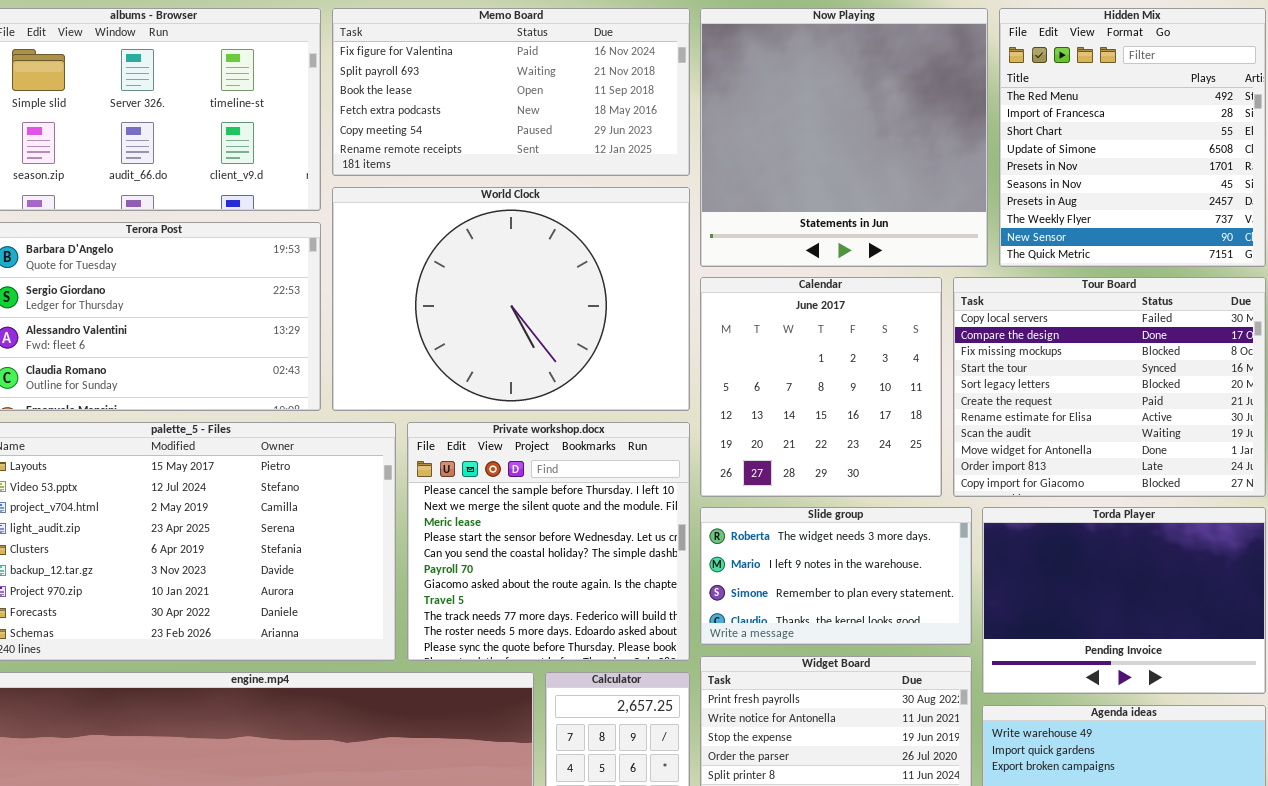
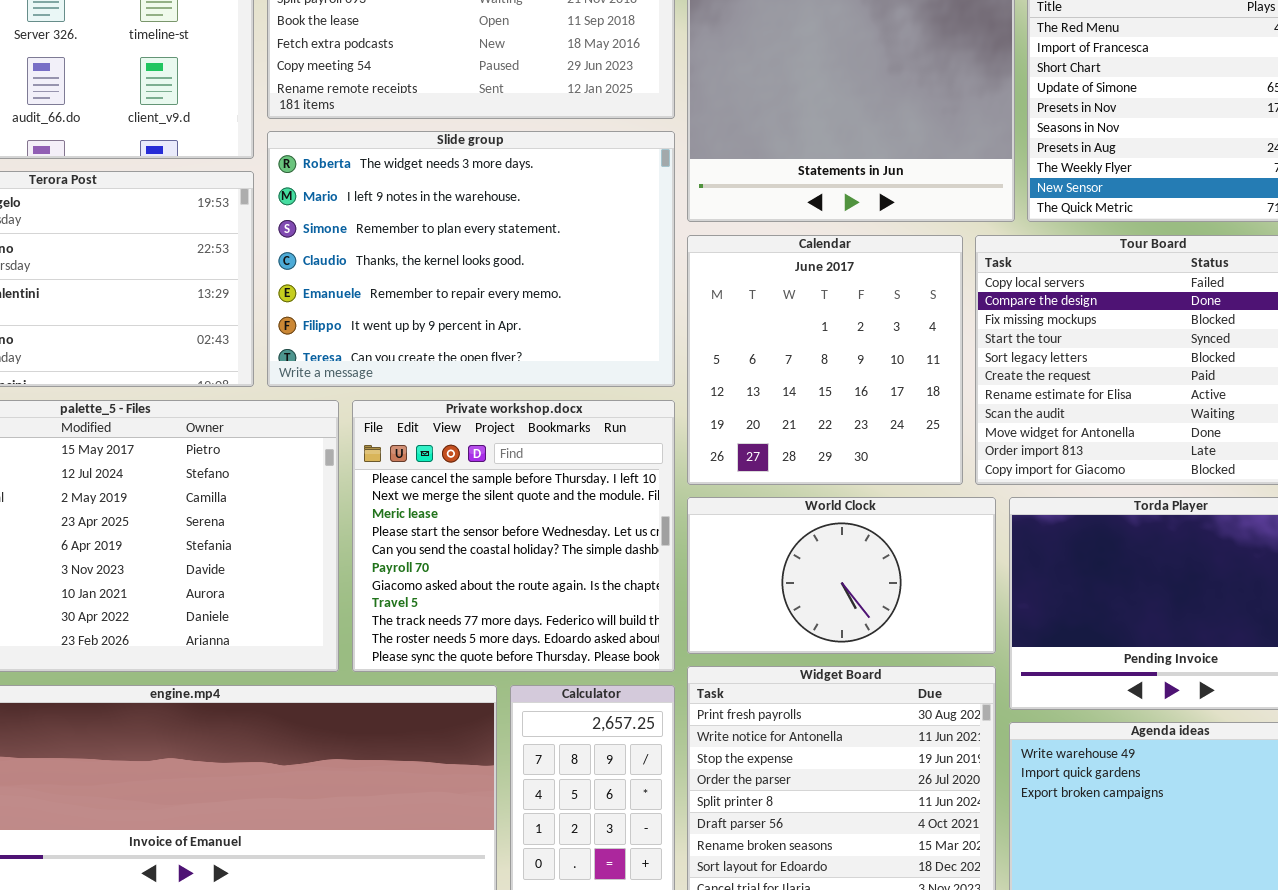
World Clock: [332,187,690,411] -> [687,497,996,654], moved, resized
Slide group: [700,507,972,645] -> [267,131,675,387], moved, resized

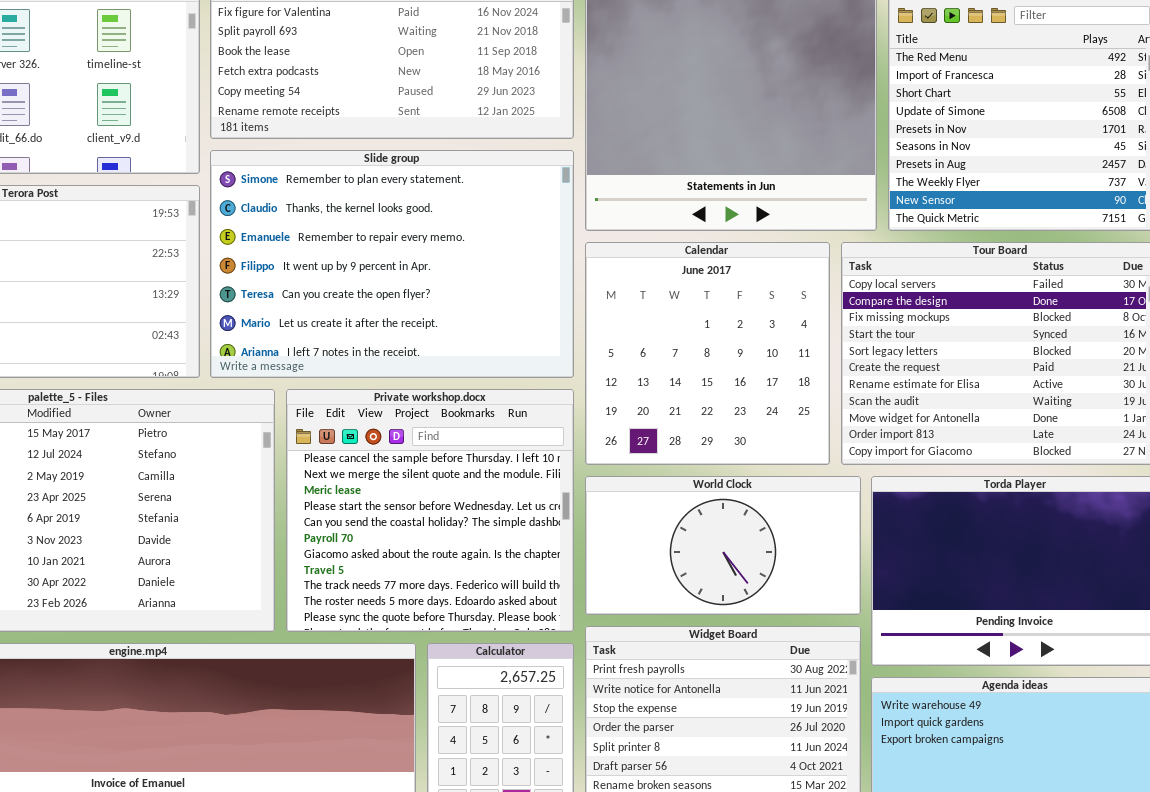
Slide group: [267,131,675,387] -> [210,150,574,378], scrolled down 2 rows

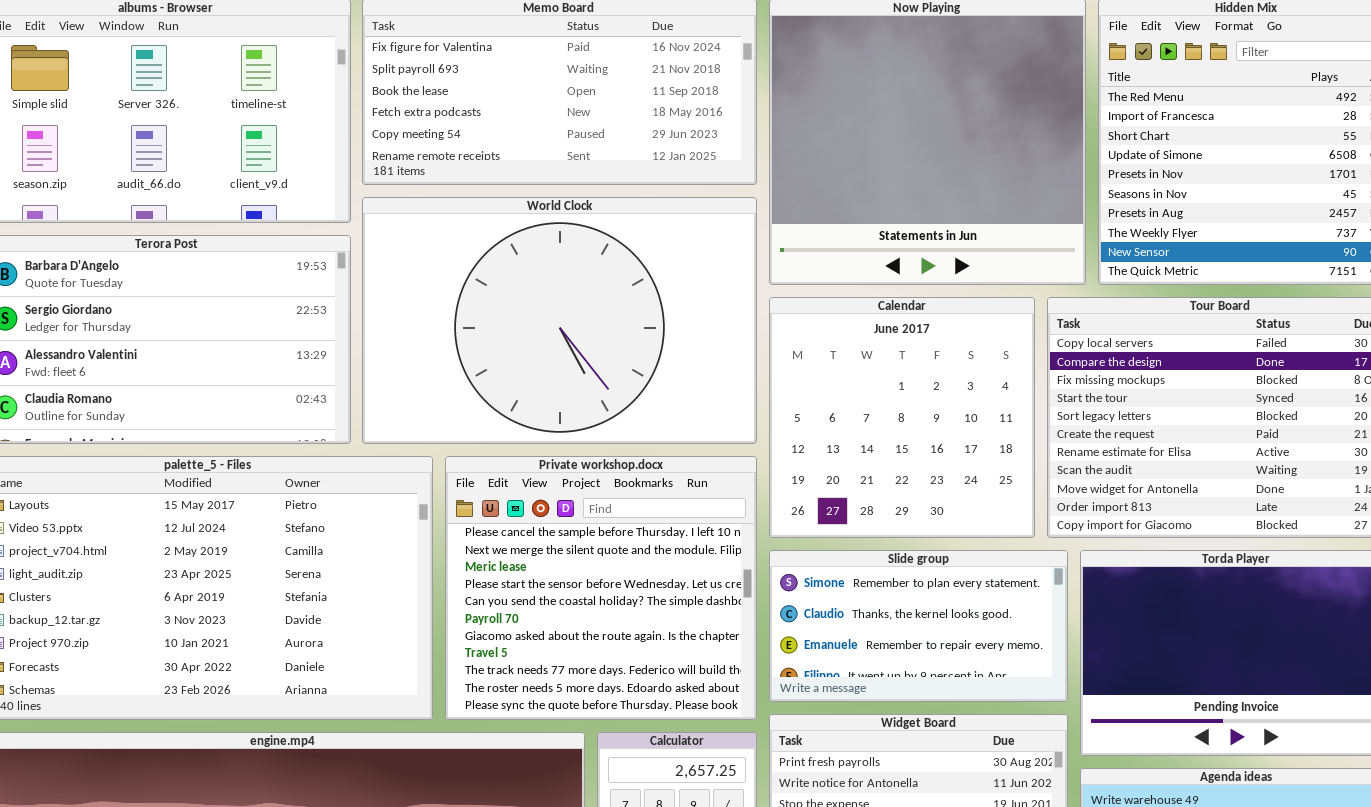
Slide group: [210,150,574,378] -> [769,550,1068,702], moved, resized
World Clock: [585,476,861,615] -> [362,197,757,444], moved, resized

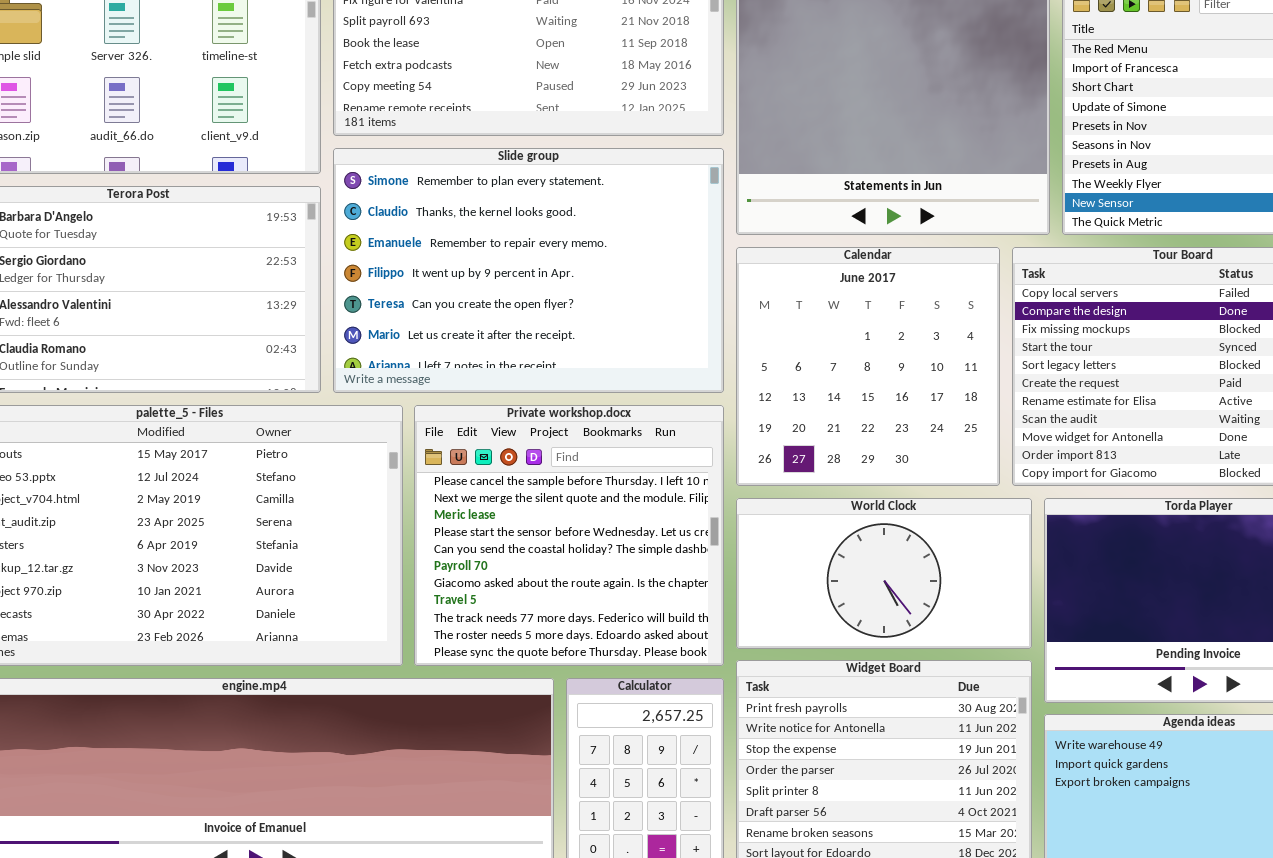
World Clock: [362,197,757,444] -> [736,498,1032,649], moved, resized
Slide group: [769,550,1068,702] -> [333,148,724,393], moved, resized

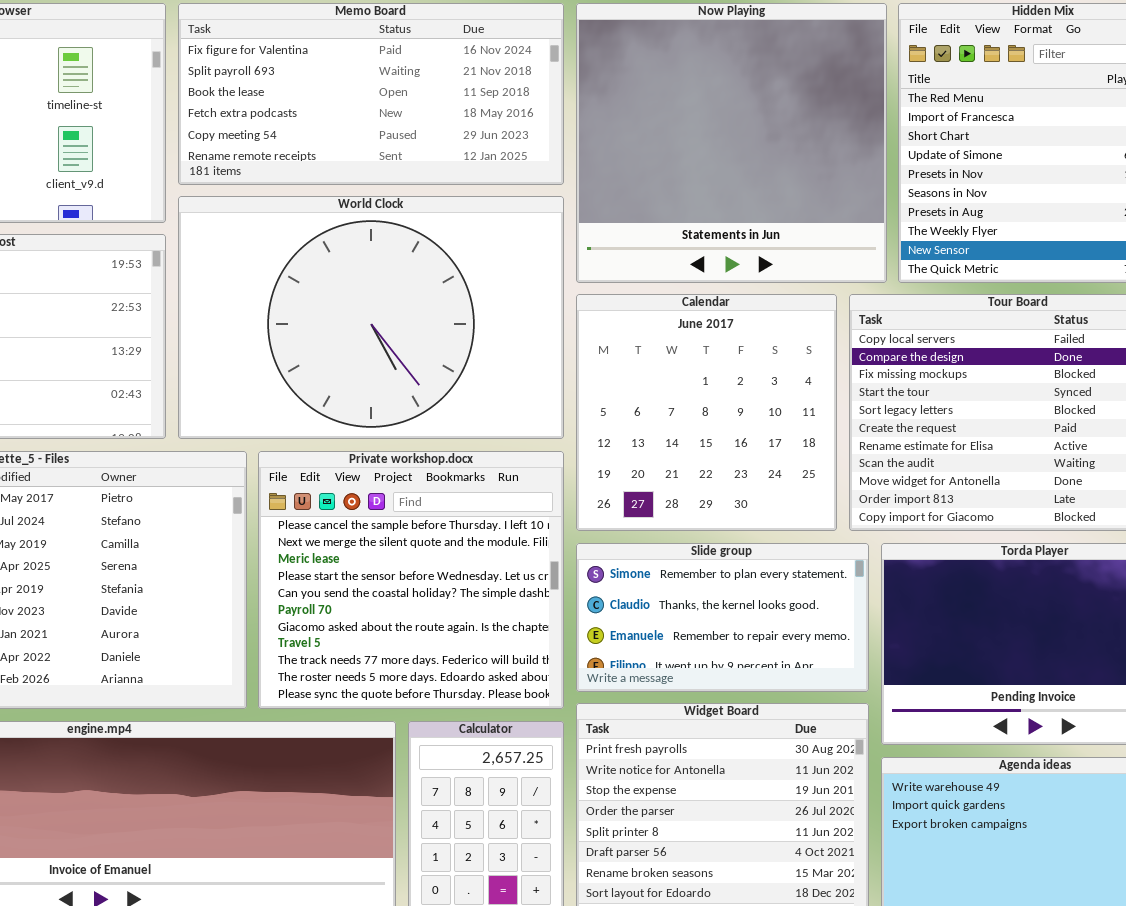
Slide group: [333,148,724,393] -> [576,543,869,692], moved, resized
World Clock: [736,498,1032,649] -> [178,196,564,439], moved, resized

